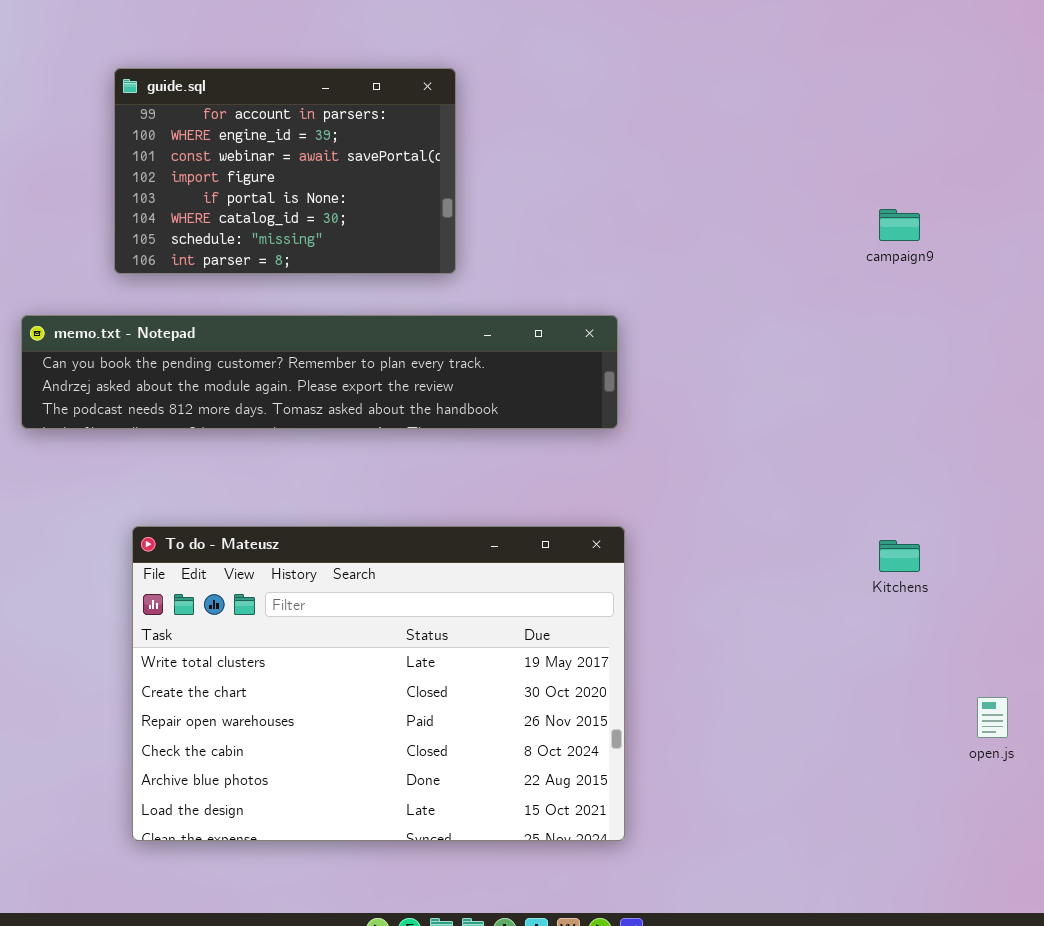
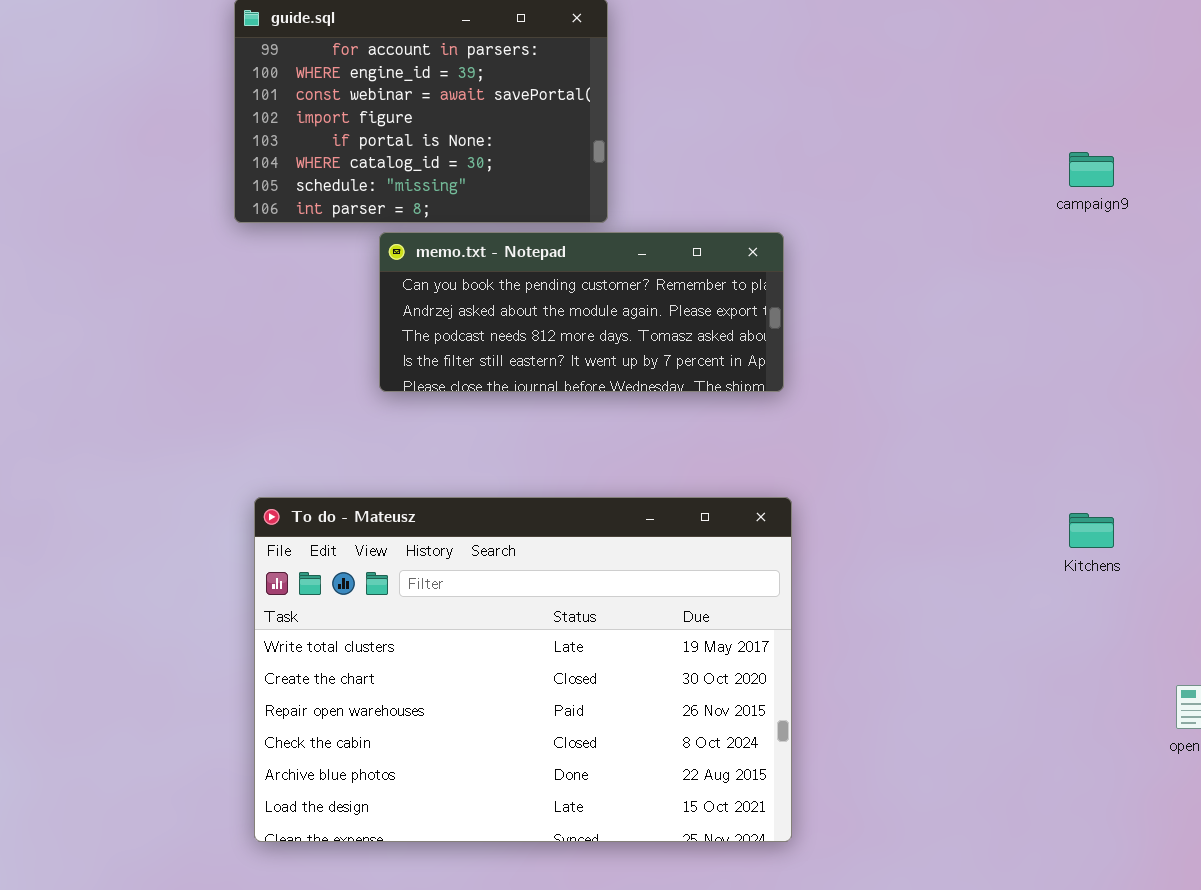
memo.txt - Notepad: [21,315,618,429] -> [379,232,784,392], resized

